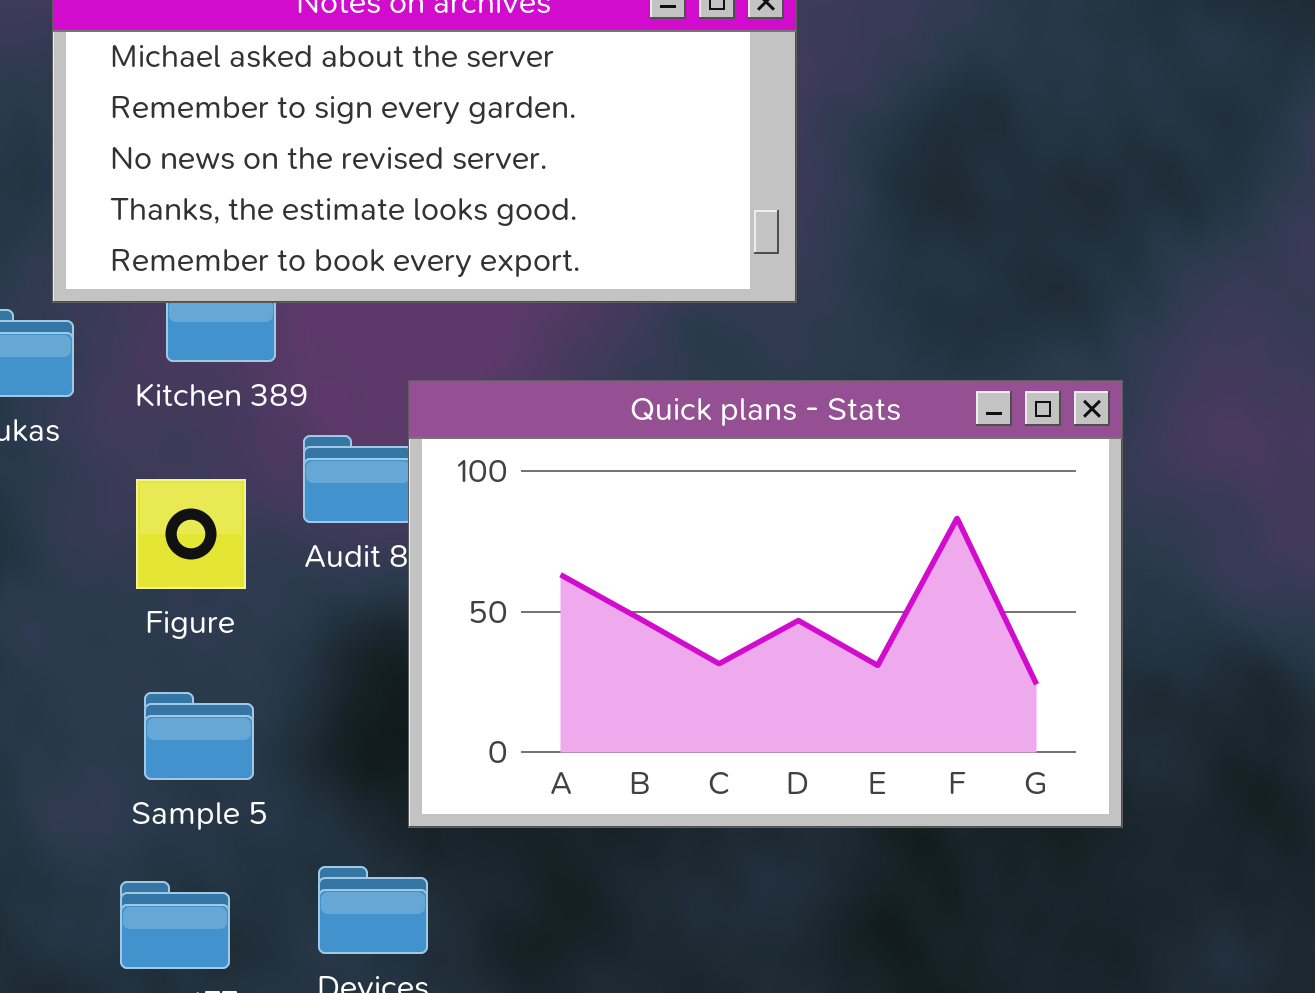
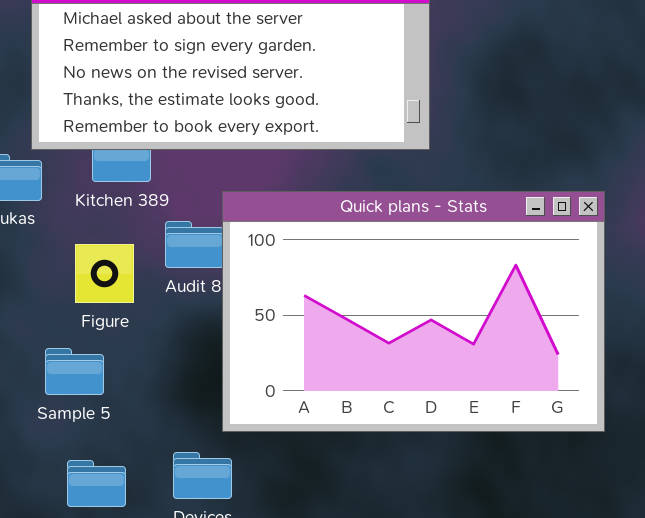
Sample 5: [144,692,254,780] -> [45,348,104,395], moved

